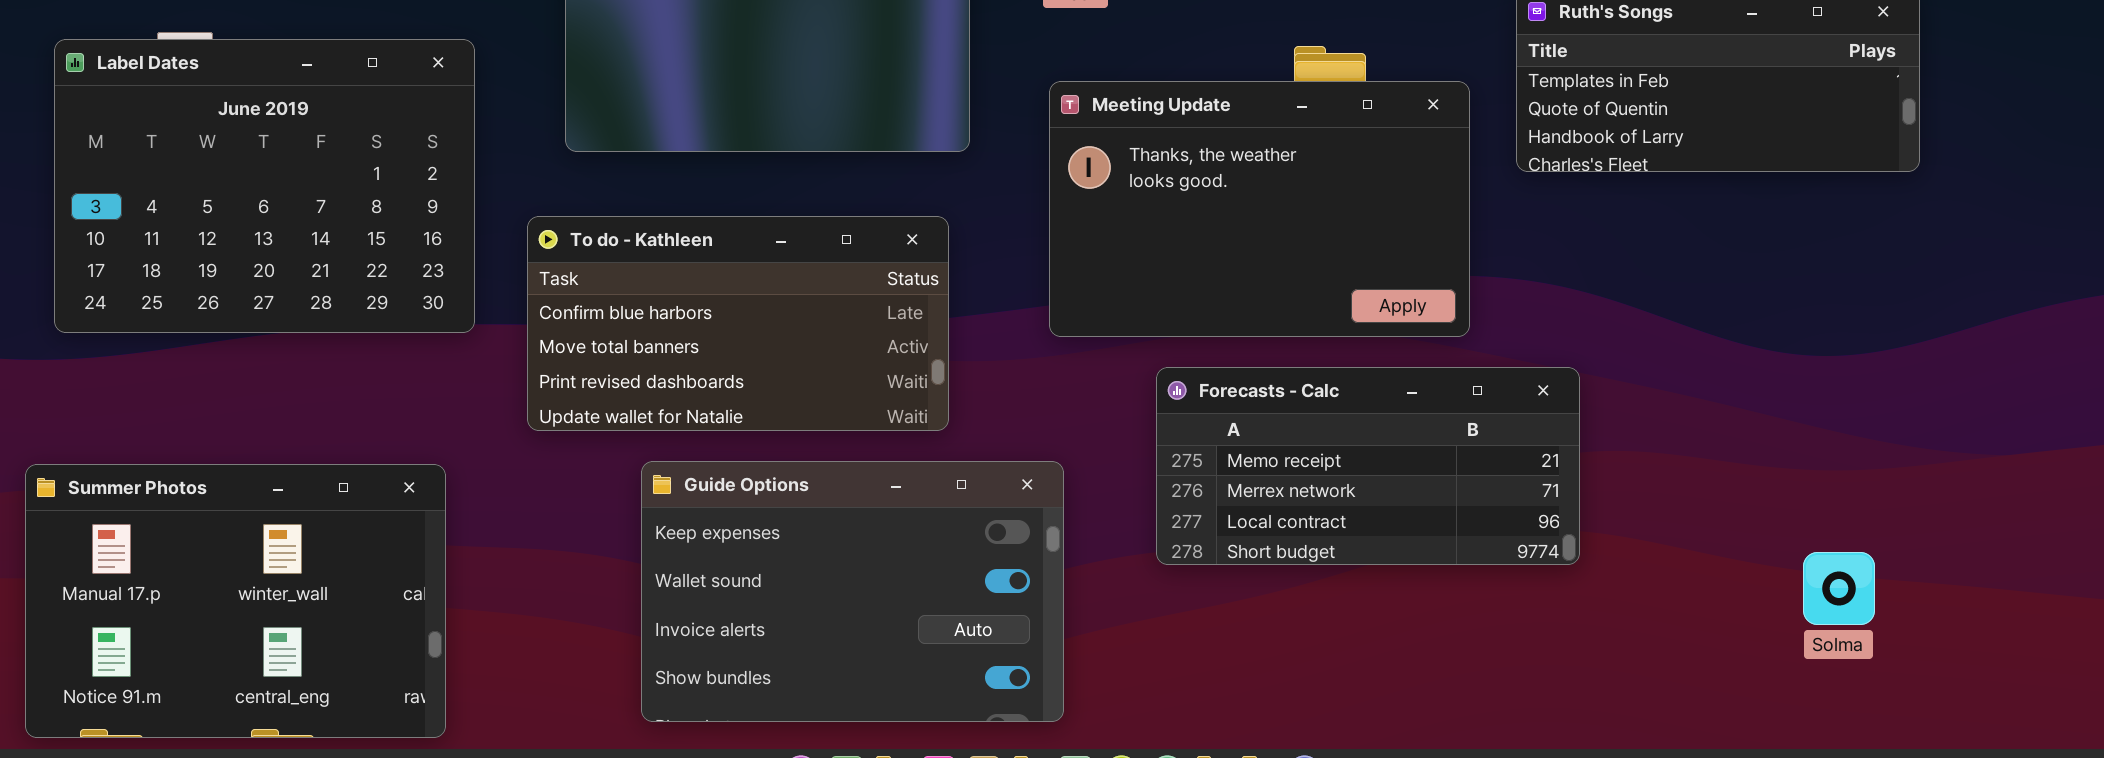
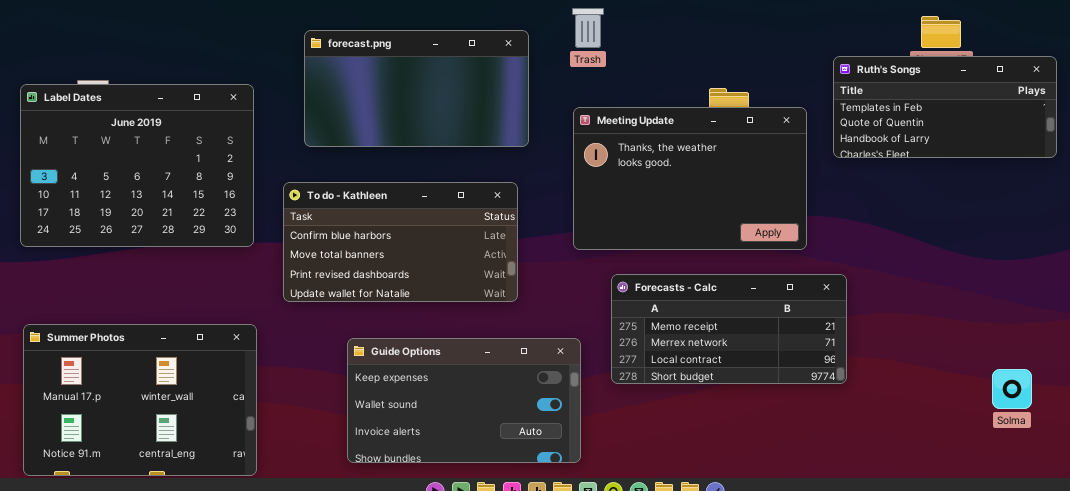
Forecasts - Calc: [1156,367,1580,565] -> [611,274,847,384], moved
Guide Options: [641,461,1064,722] -> [347,338,581,463], resized
Summer Photos: [25,464,446,738] -> [23,324,257,476], moved

